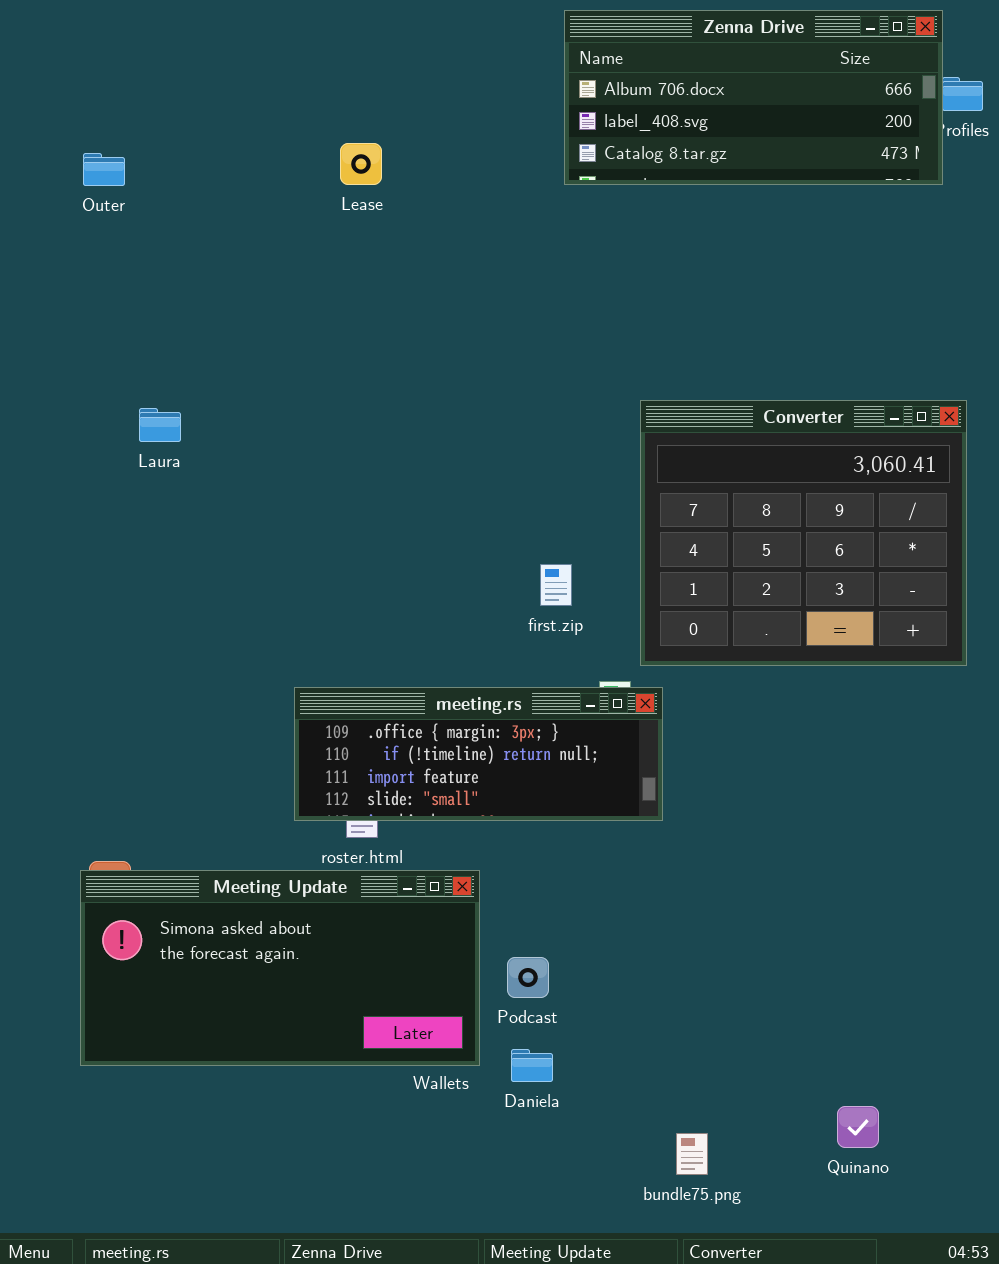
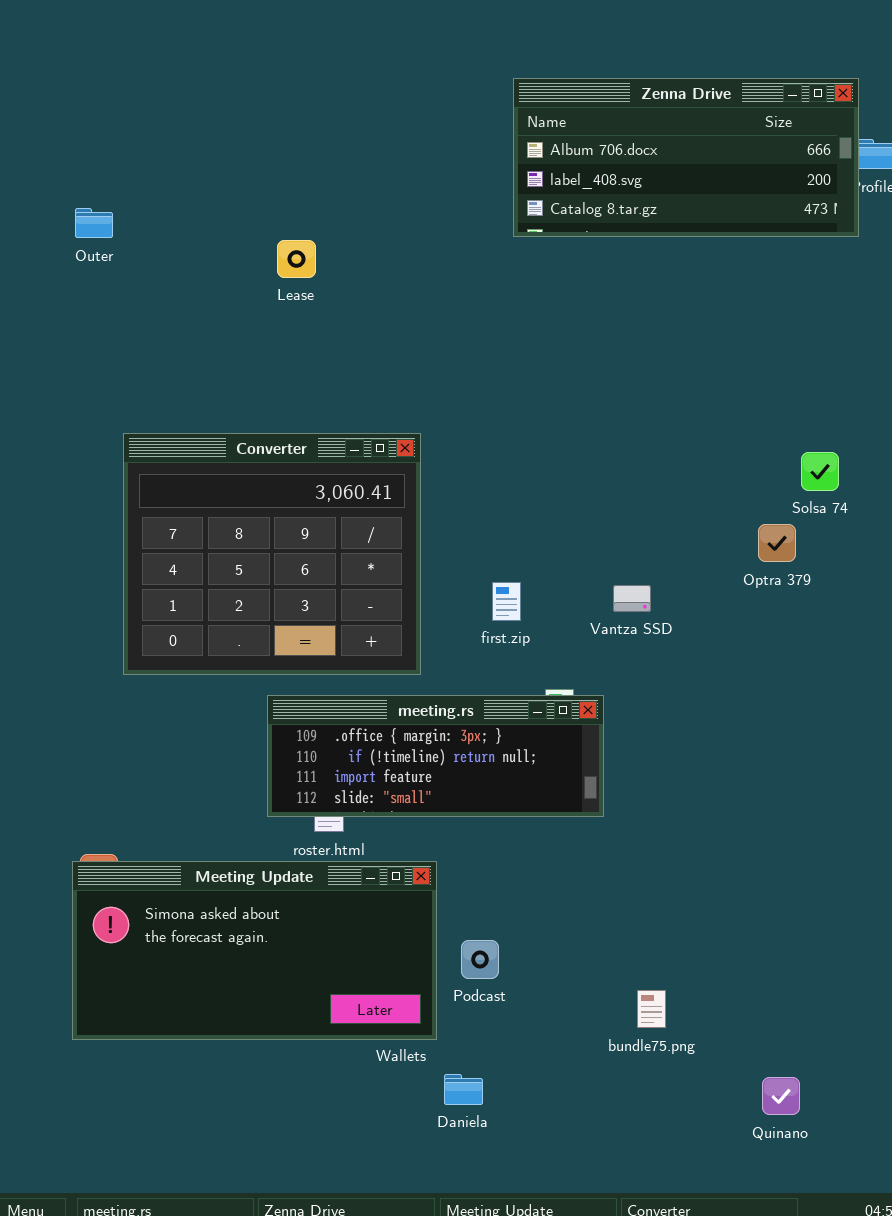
Lease: [340,143,382,185] -> [277,240,316,278], moved
Converter: [640,400,967,666] -> [123,433,421,675], moved
Daniela: [511,1049,553,1082] -> [444,1074,483,1105], moved
bundle75.png: [676,1133,708,1175] -> [637,990,666,1028], moved

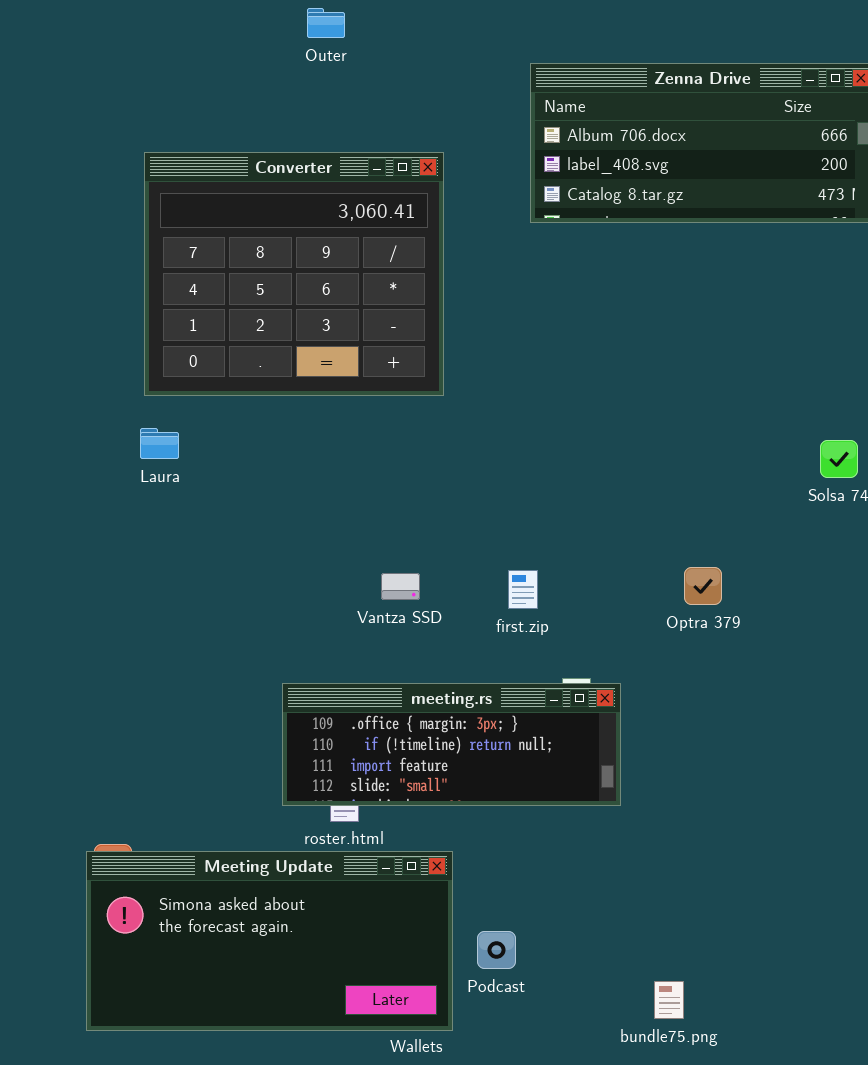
Outer: [75,208,113,238] -> [307,8,345,38], moved
Converter: [123,433,421,675] -> [144,152,444,396], moved
Optra 379: [758,524,796,562] -> [684,567,722,605], moved
Vantza SSD: [613,585,651,612] -> [381,573,420,600], moved

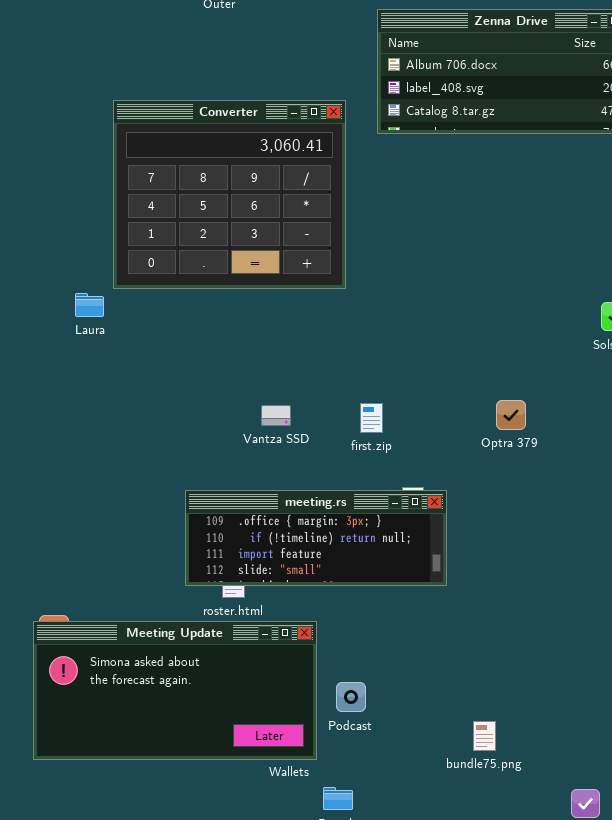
Converter: [144,152,444,396] -> [113,100,346,289], moved

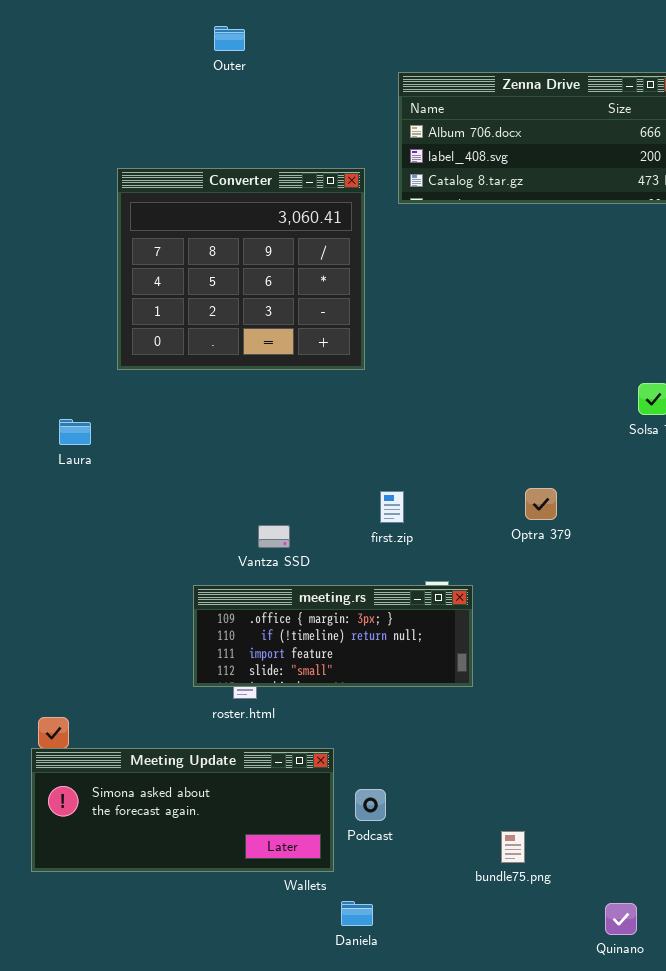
Laura: [75,293,104,317] -> [59,419,91,445], moved
Vantza SSD: [261,405,291,426] -> [258,525,290,548], moved
Meeting Update: [33,621,317,760] -> [31,748,334,872], resized

